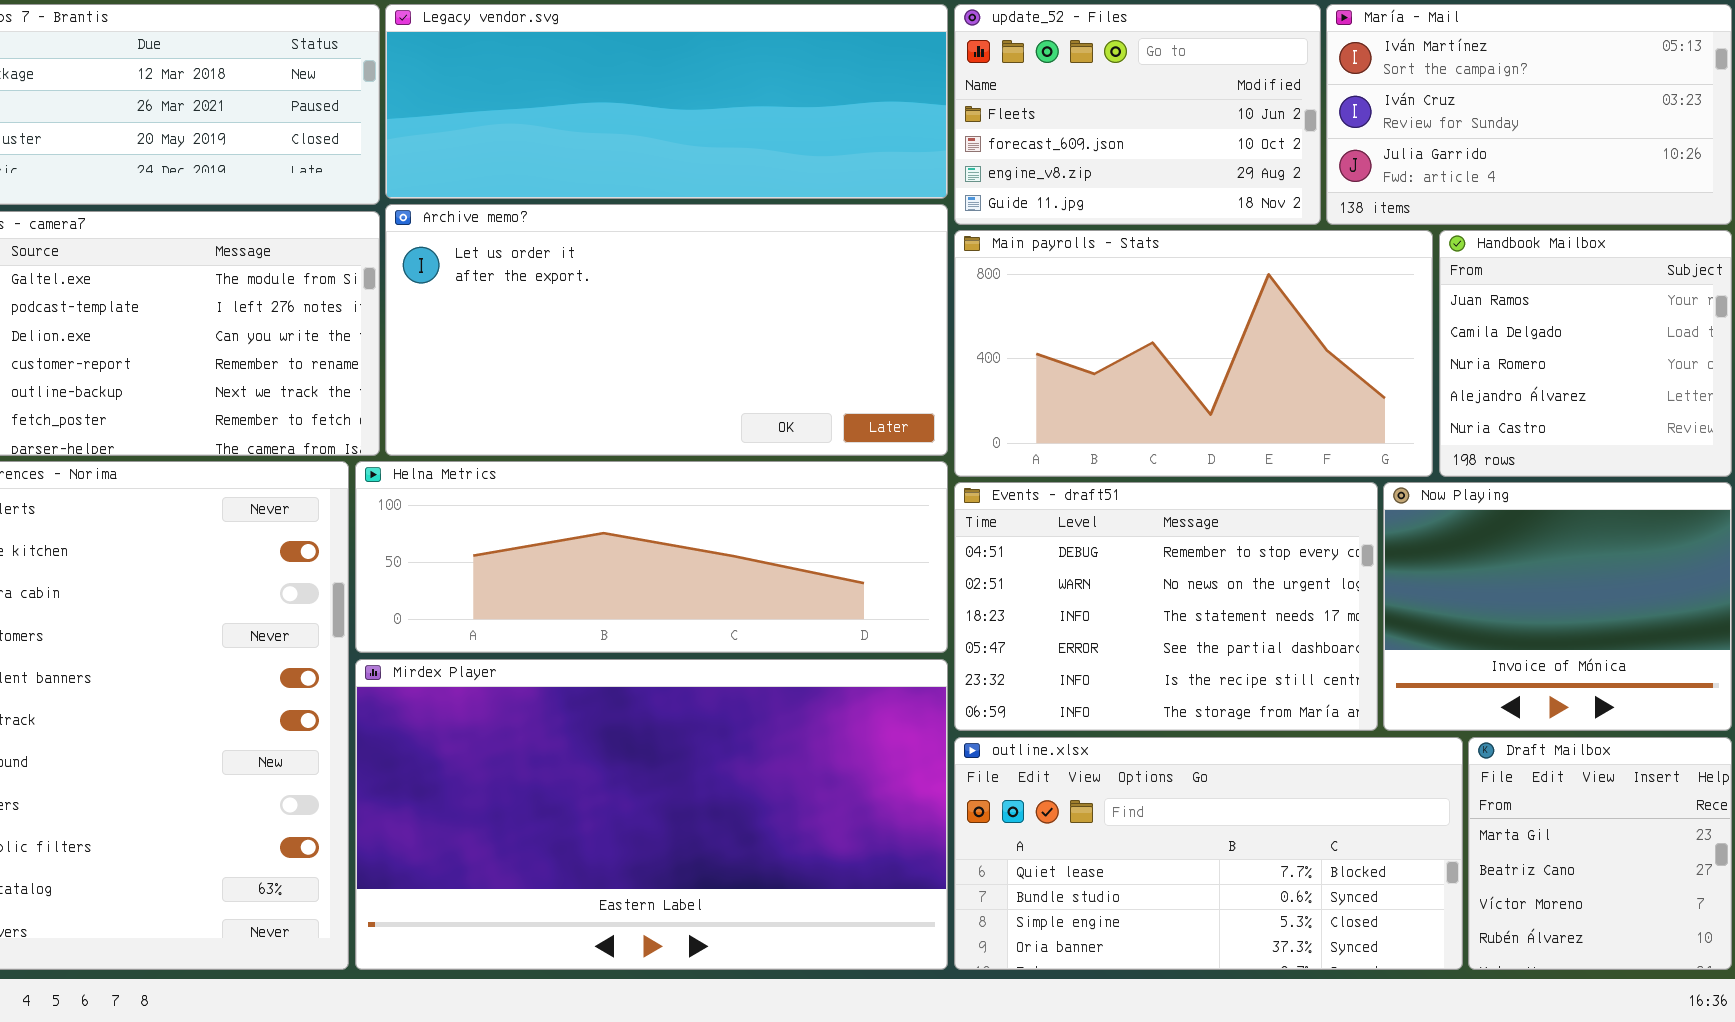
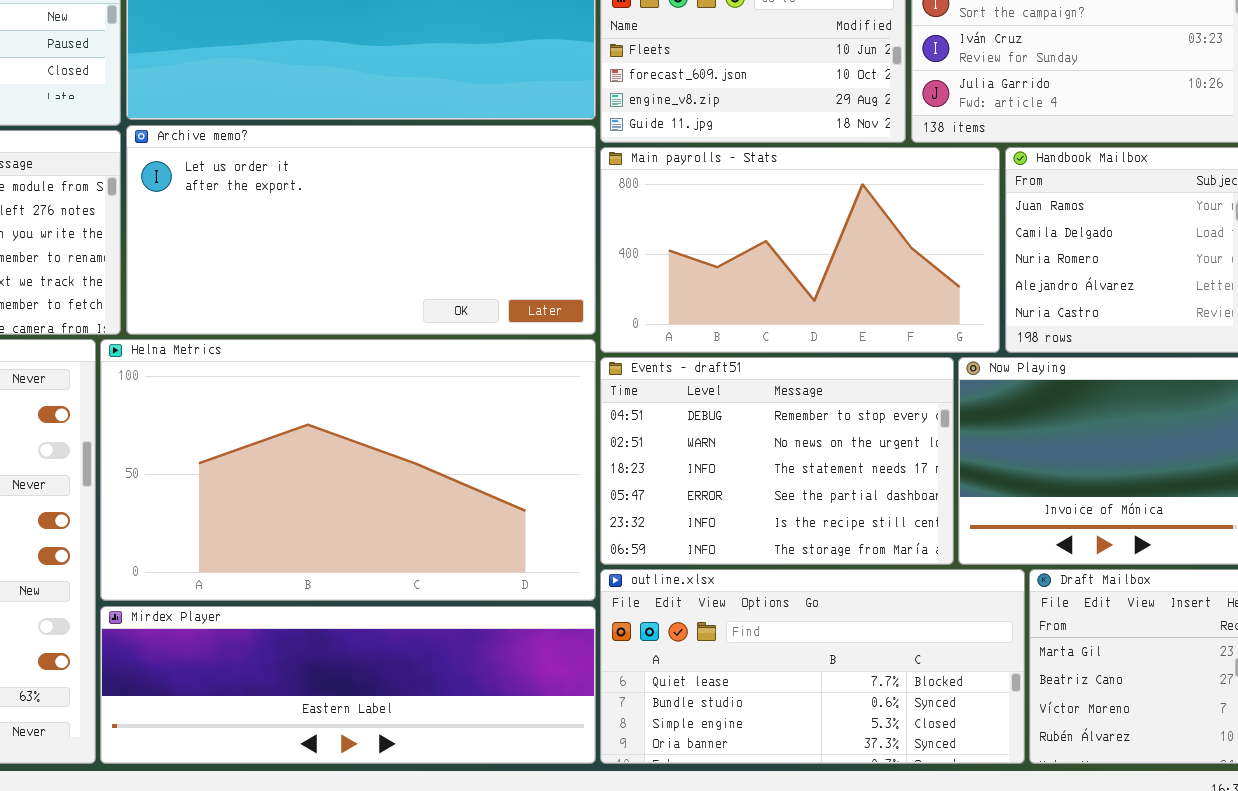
Helna Metrics: [355,461,948,653] -> [100,339,596,601], resized
Mirdex Player: [355,659,948,970] -> [100,606,596,764], resized

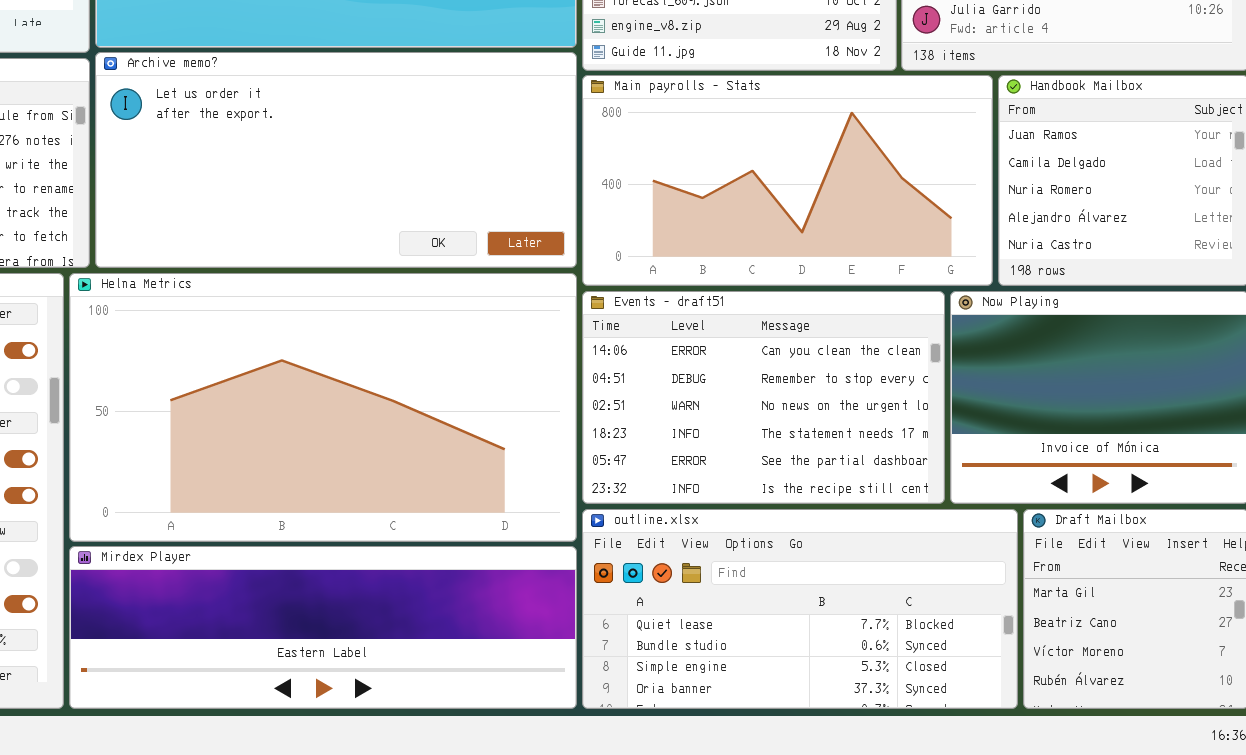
Events - draft51: [600,357,954,565] -> [582,291,945,504], scrolled up 1 row

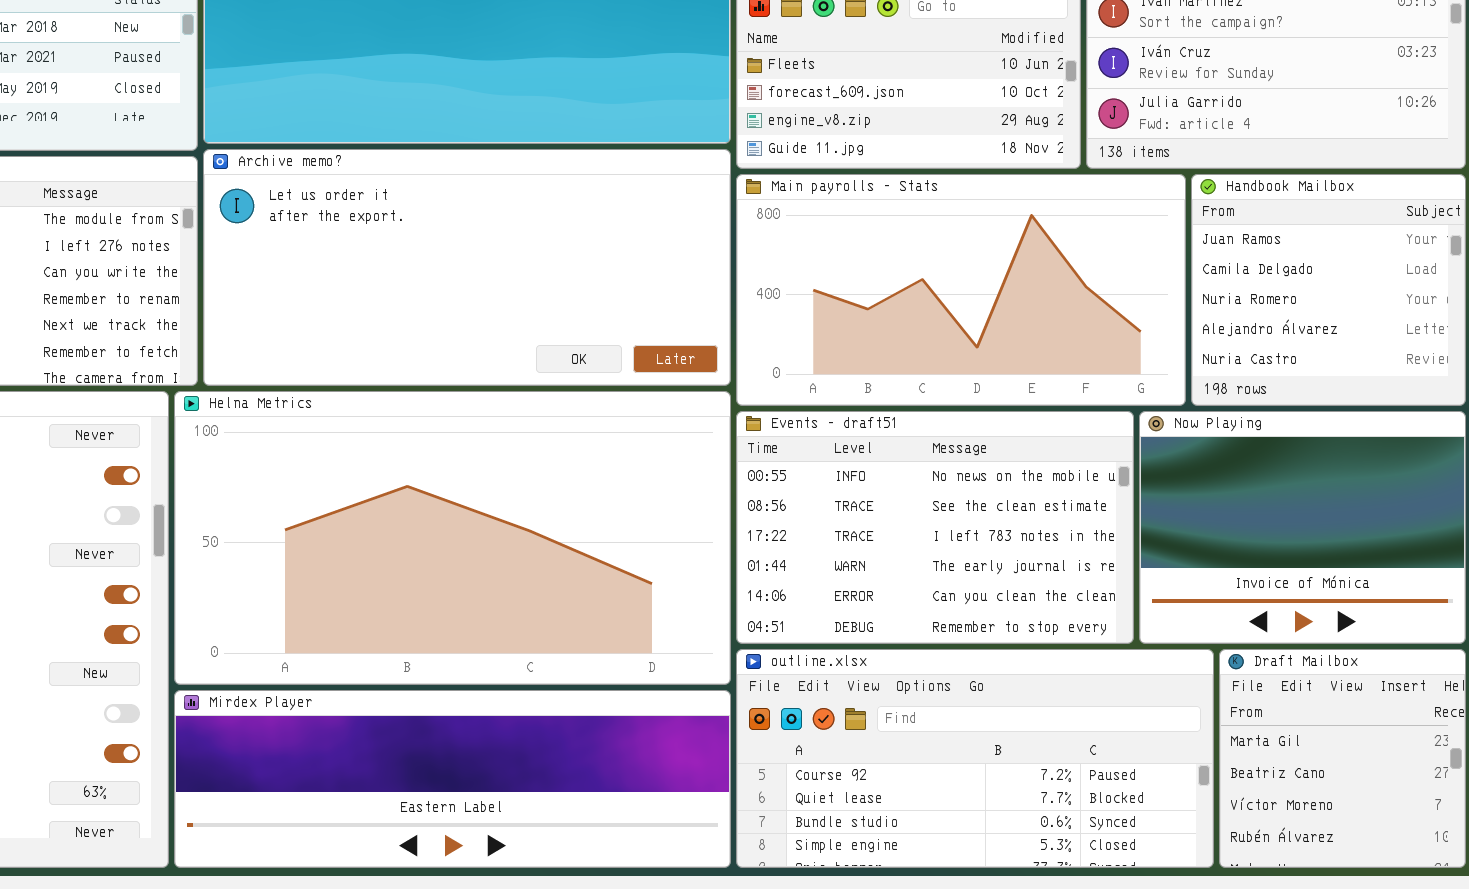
Events - draft51: [582,291,945,504] -> [736,411,1134,644], scrolled up 4 rows
outline.xlsx: [582,509,1018,709] -> [736,649,1214,868], scrolled up 1 row

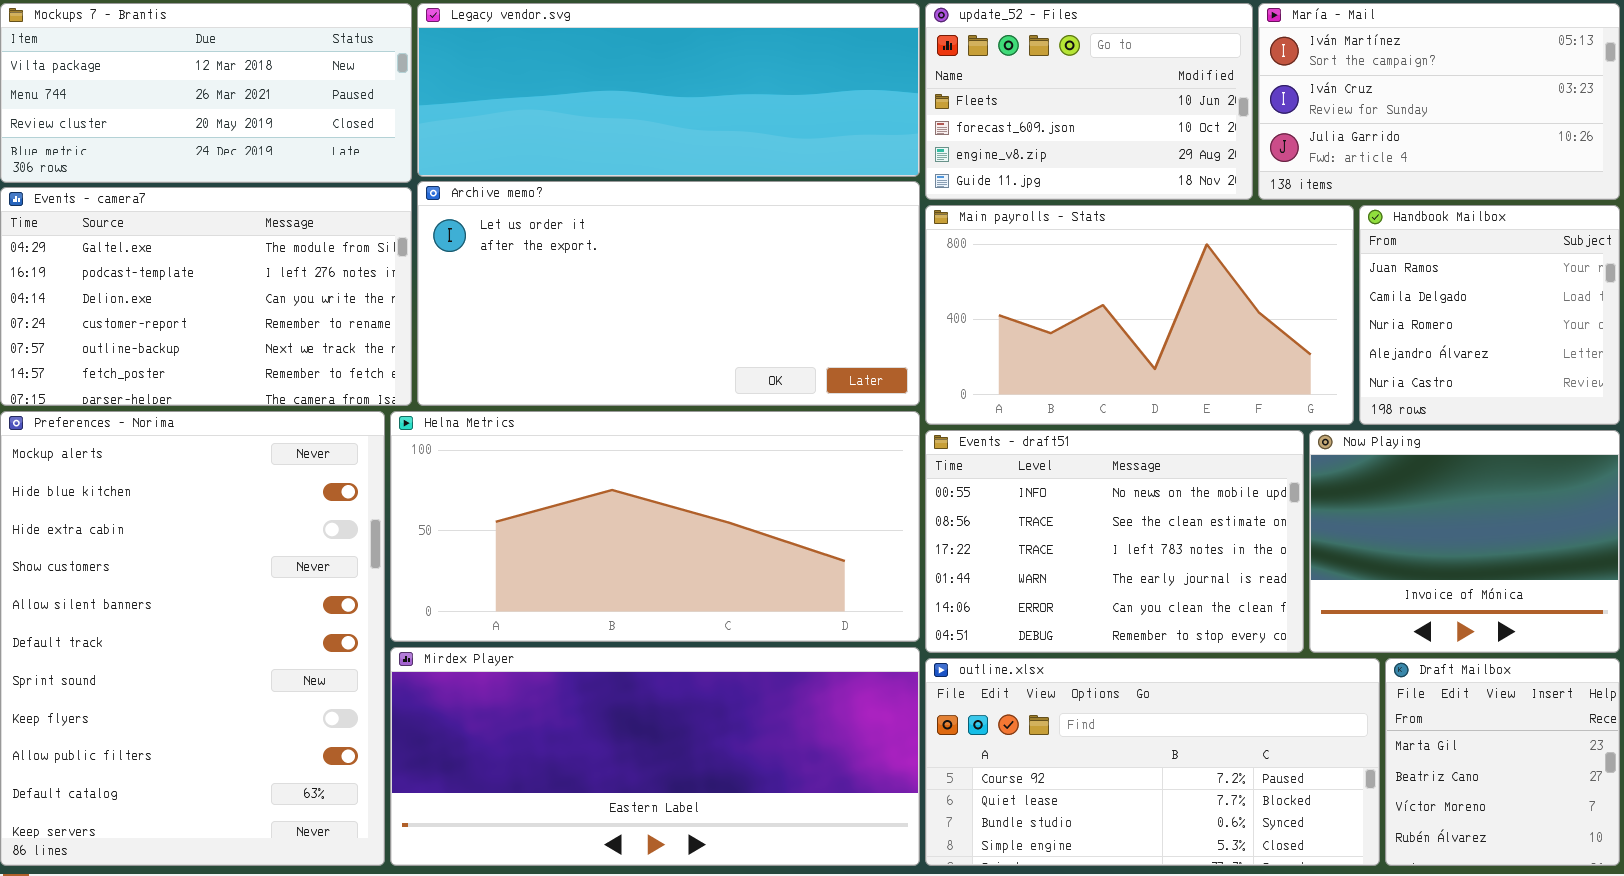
Helna Metrics: [174,391,731,685] -> [390,411,920,642], resized
Mirdex Player: [174,690,731,868] -> [390,647,920,866], resized

